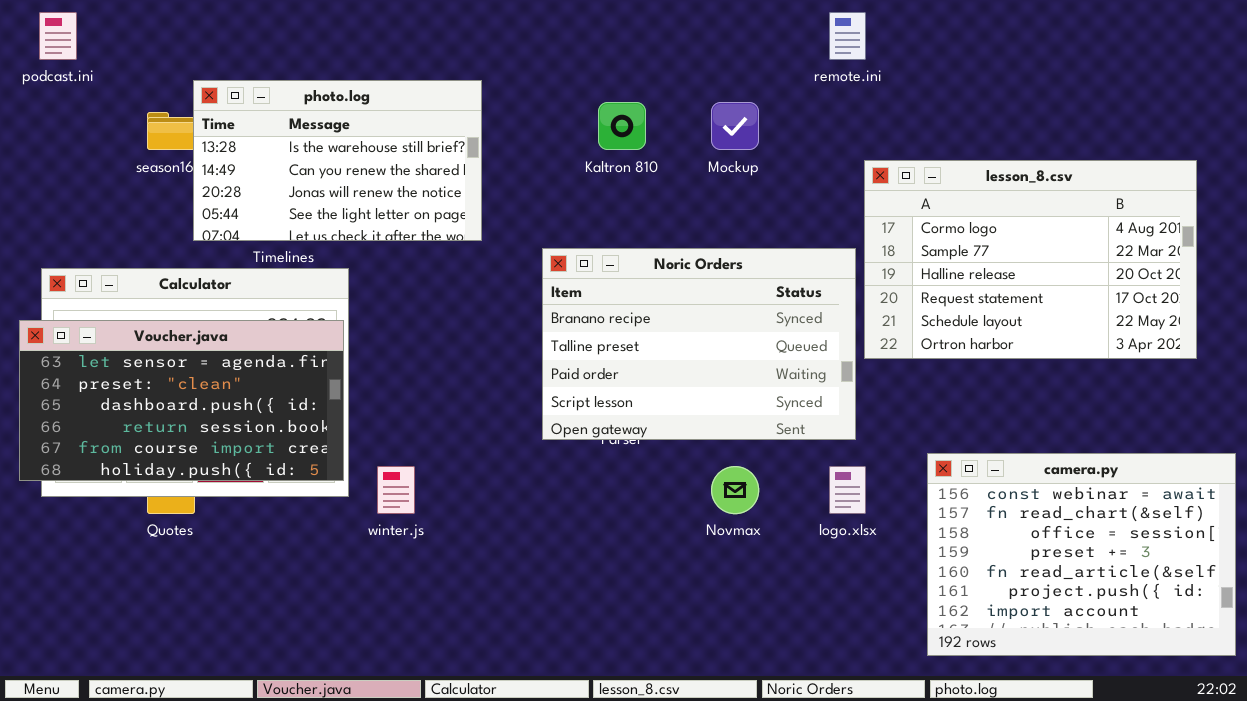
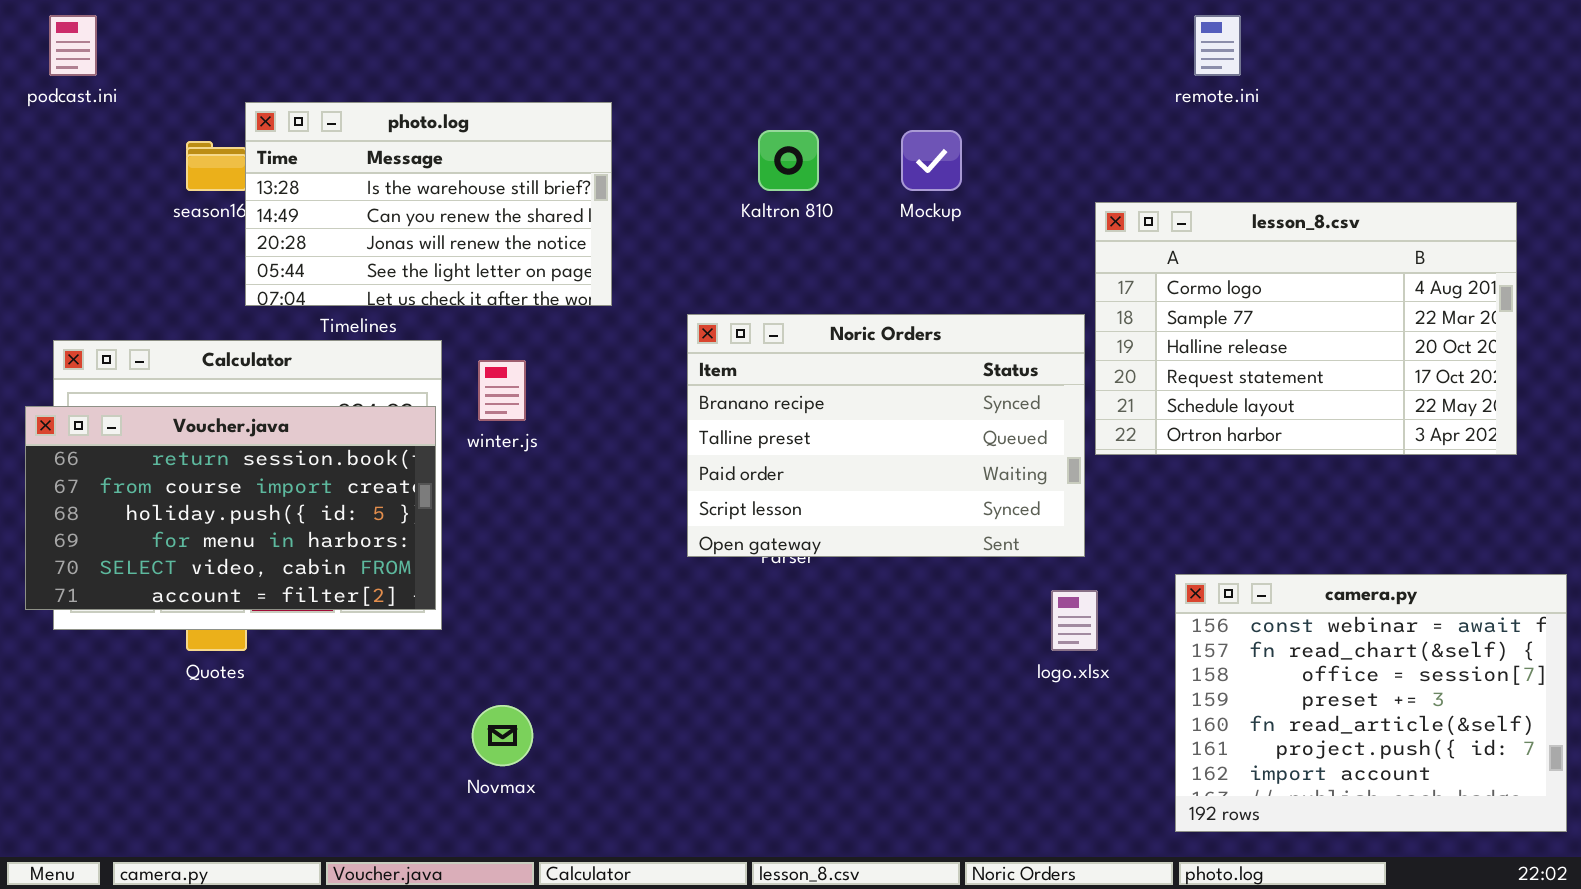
remote.ini: [829,12,866,60] -> [1194,15,1241,76], moved
Voucher.java: [19,320,344,481] -> [25,406,436,610], scrolled down 3 rows
winter.js: [377,466,415,514] -> [478,360,526,421], moved
Novmax: [711,466,759,514] -> [472,705,533,766], moved

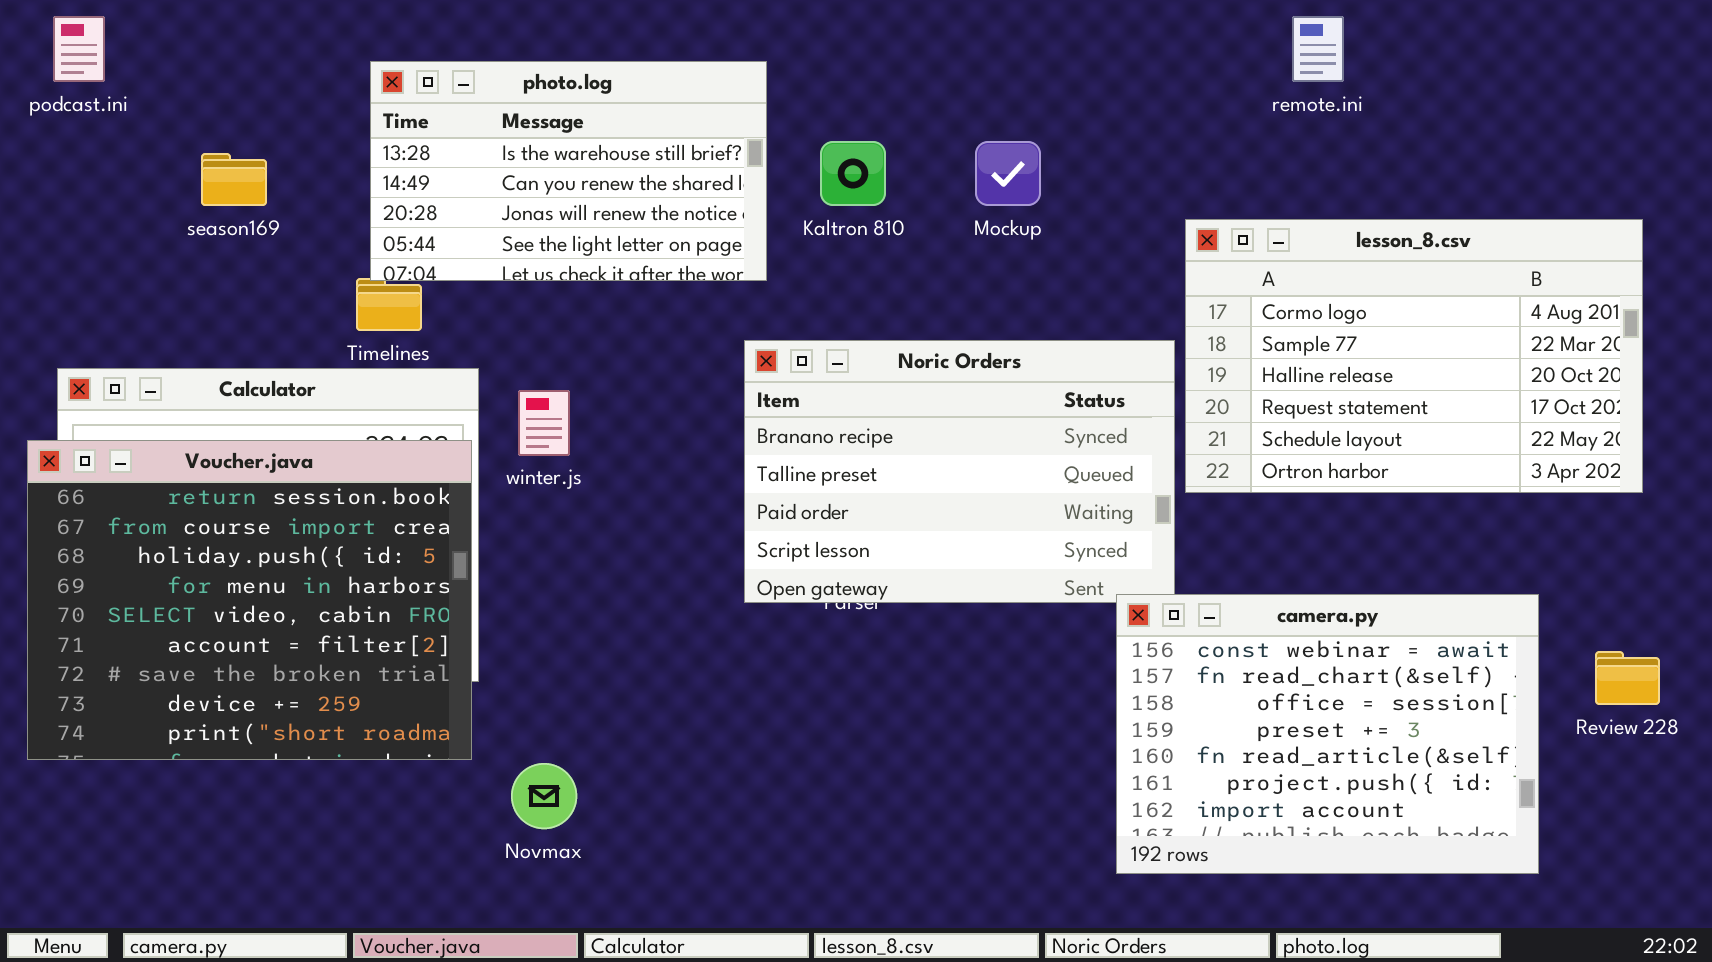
photo.log: [245,102,612,306] -> [370,61,767,281], moved
Voucher.java: [25,406,436,610] -> [27,440,472,760], resized
camera.py: [1175,574,1567,832] -> [1116,594,1539,874], moved

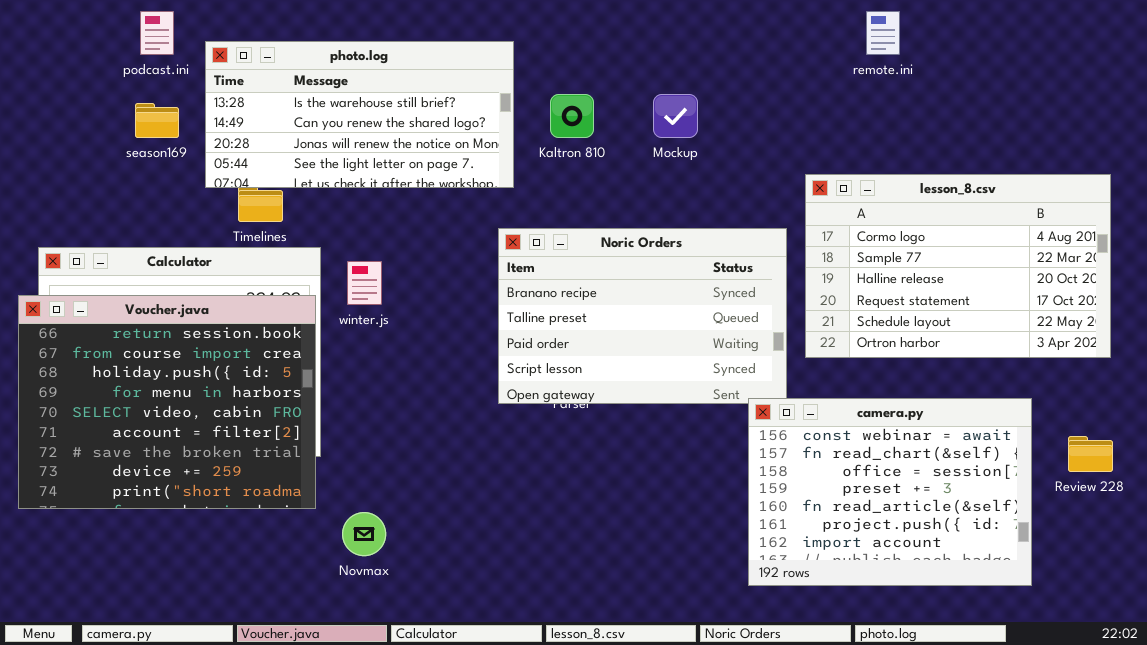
podcast.ini: [53,16,105,82] -> [140,11,174,55], moved
photo.log: [370,61,767,281] -> [205,41,514,188], resized
lesson_8.csv: [1185,219,1643,493] -> [805,174,1111,358], moved

